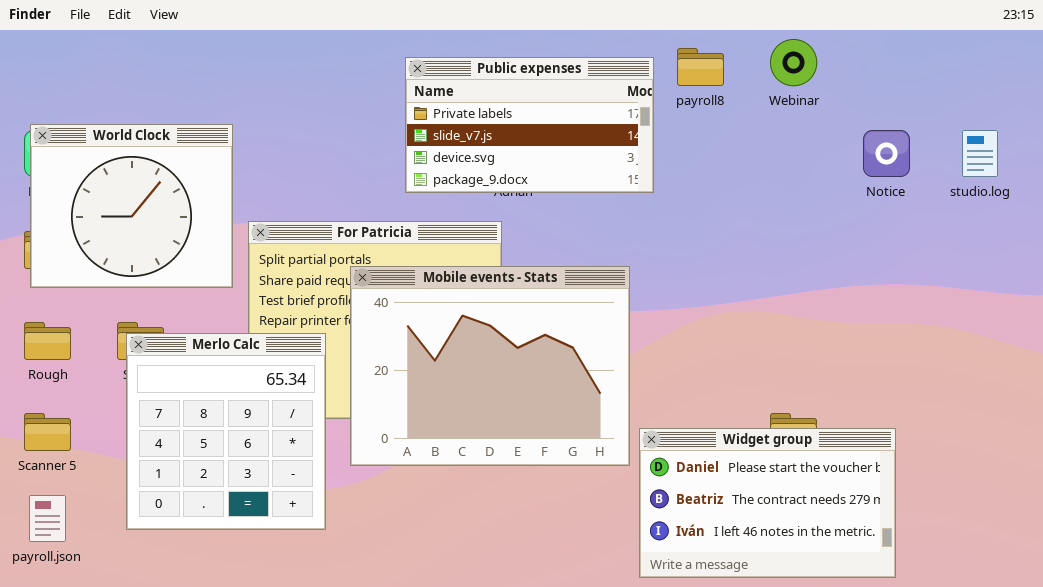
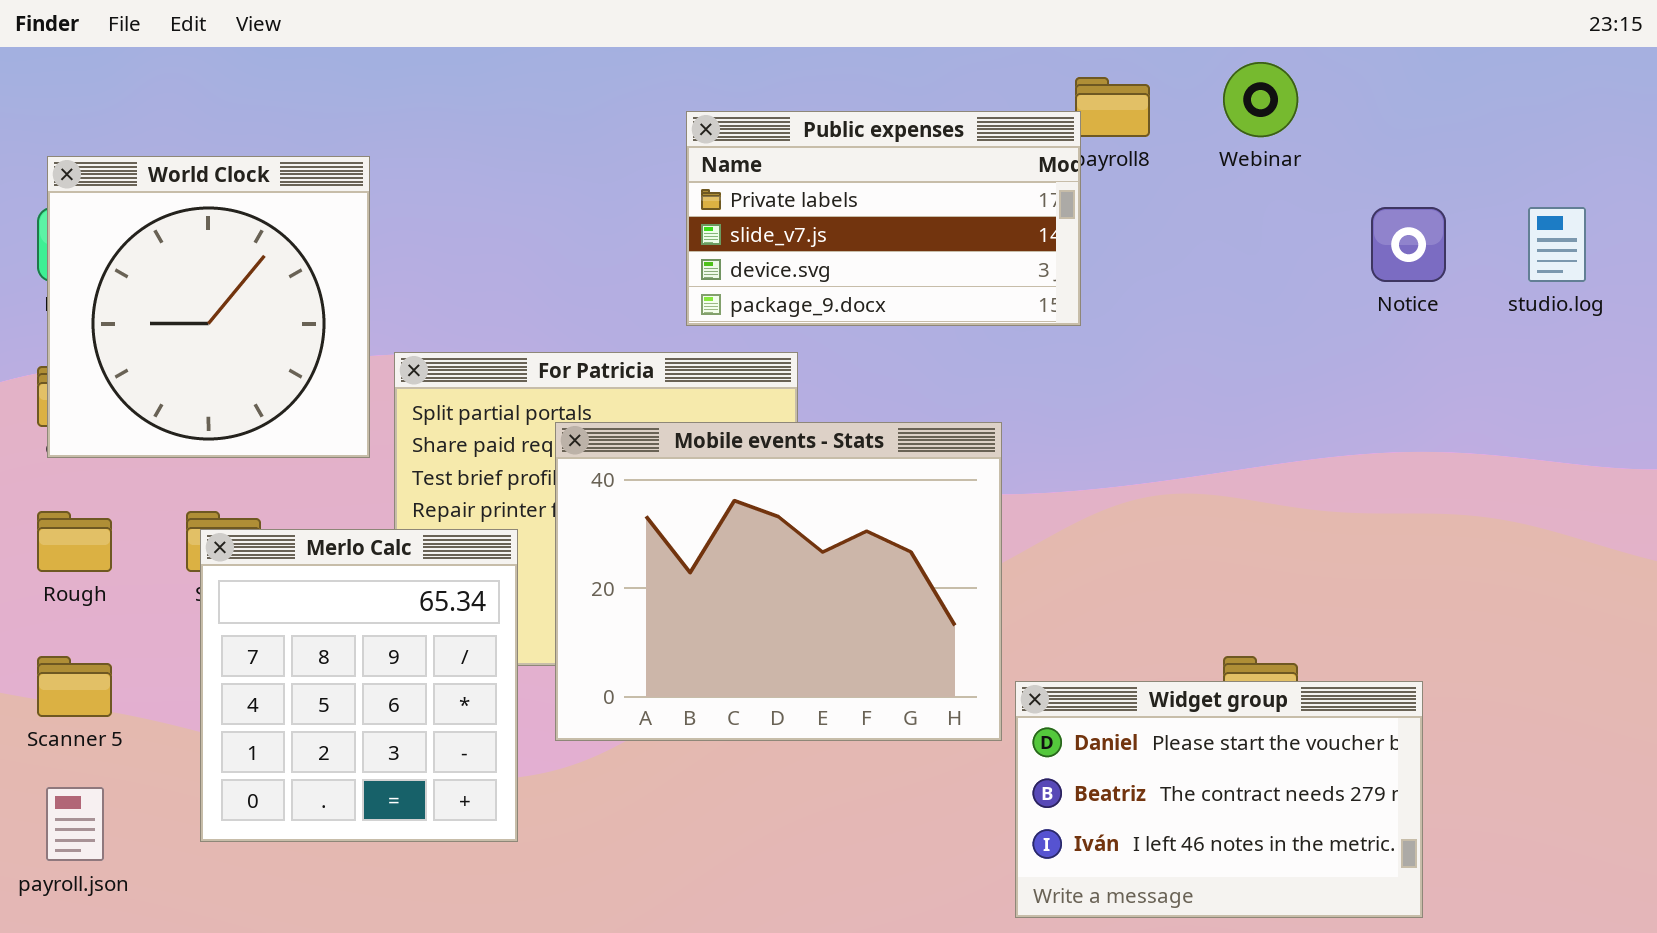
Public expenses: [405,57,654,193] -> [686,111,1081,326], moved
World Clock: [30,124,233,288] -> [47,156,370,458], resized

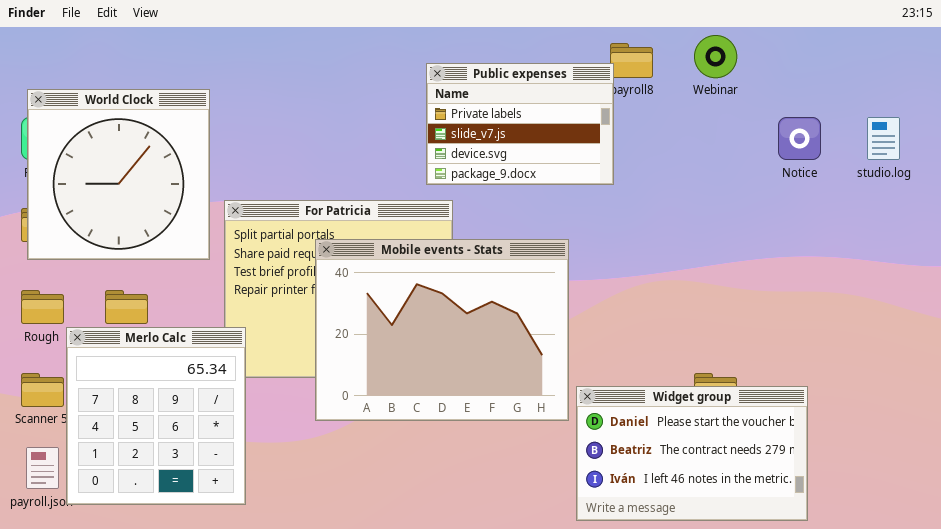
Public expenses: [686,111,1081,326] -> [426,63,614,185], resized
Merlo Calc: [200,529,518,842] -> [66,327,246,505], moved

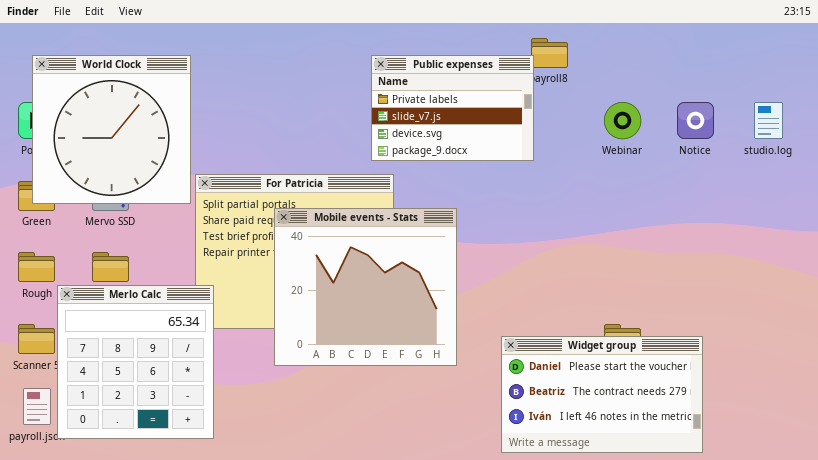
Webinar: [694,35,737,78] -> [604,102,641,139], moved
World Clock: [27,89,210,260] -> [32,55,191,204], moved
Mobile events - Stats: [315,239,569,421] -> [274,208,457,366], resized

